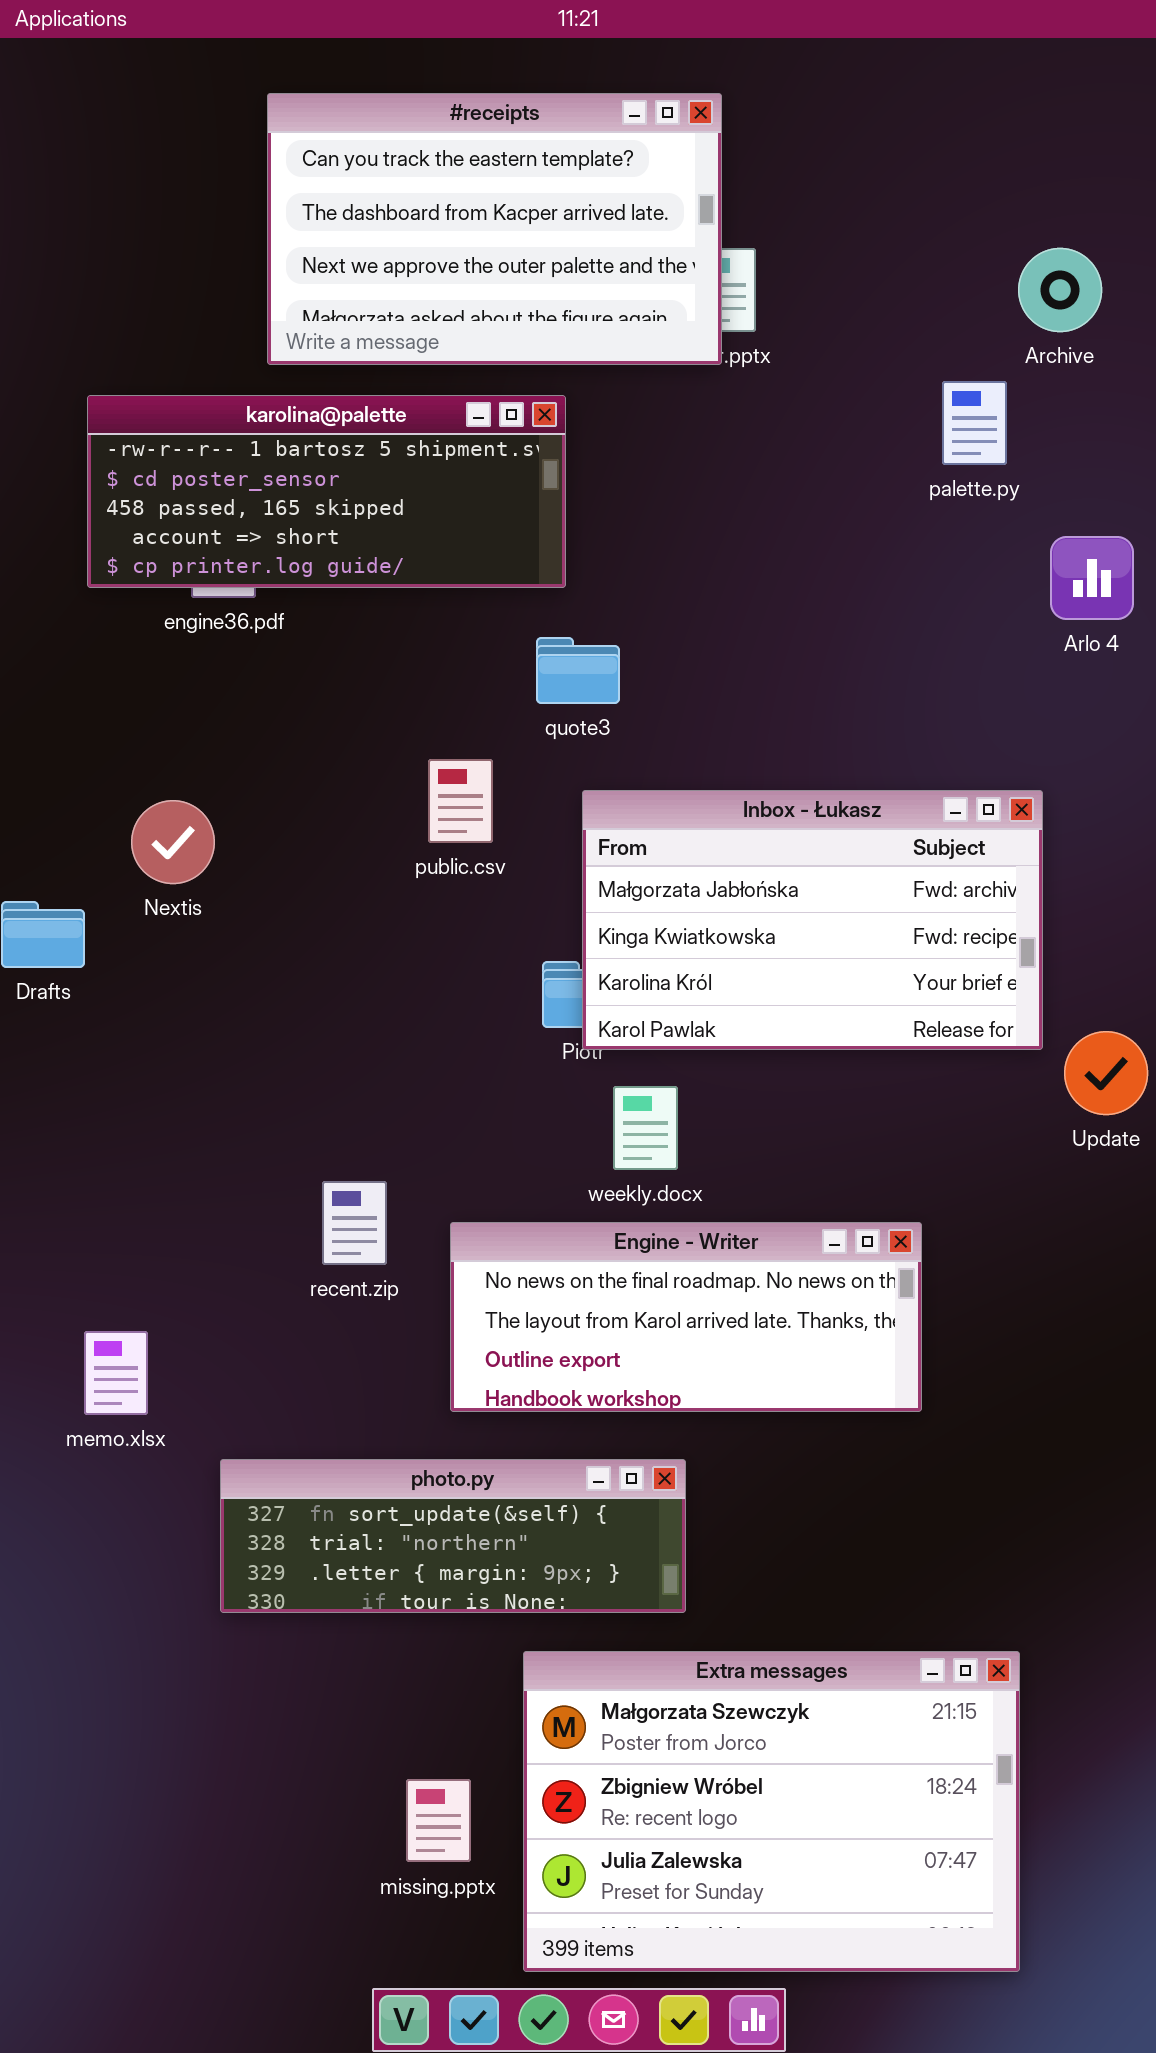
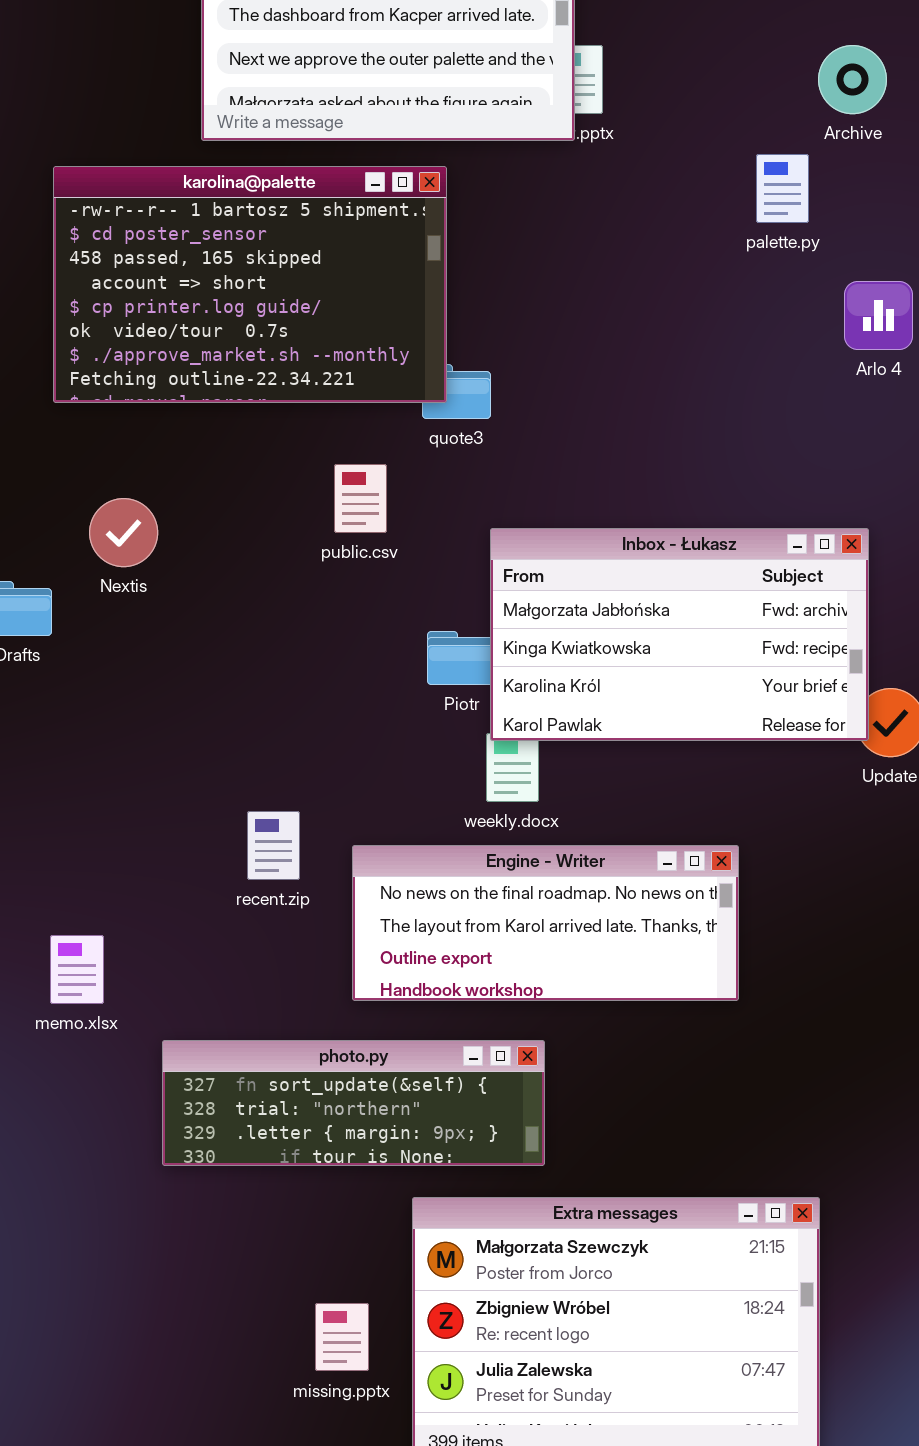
karolina@palette: [87,395,566,588] -> [53,166,447,403], resized
Inbox - Łukasz: [582,790,1043,1050] -> [490,528,869,741], moved

